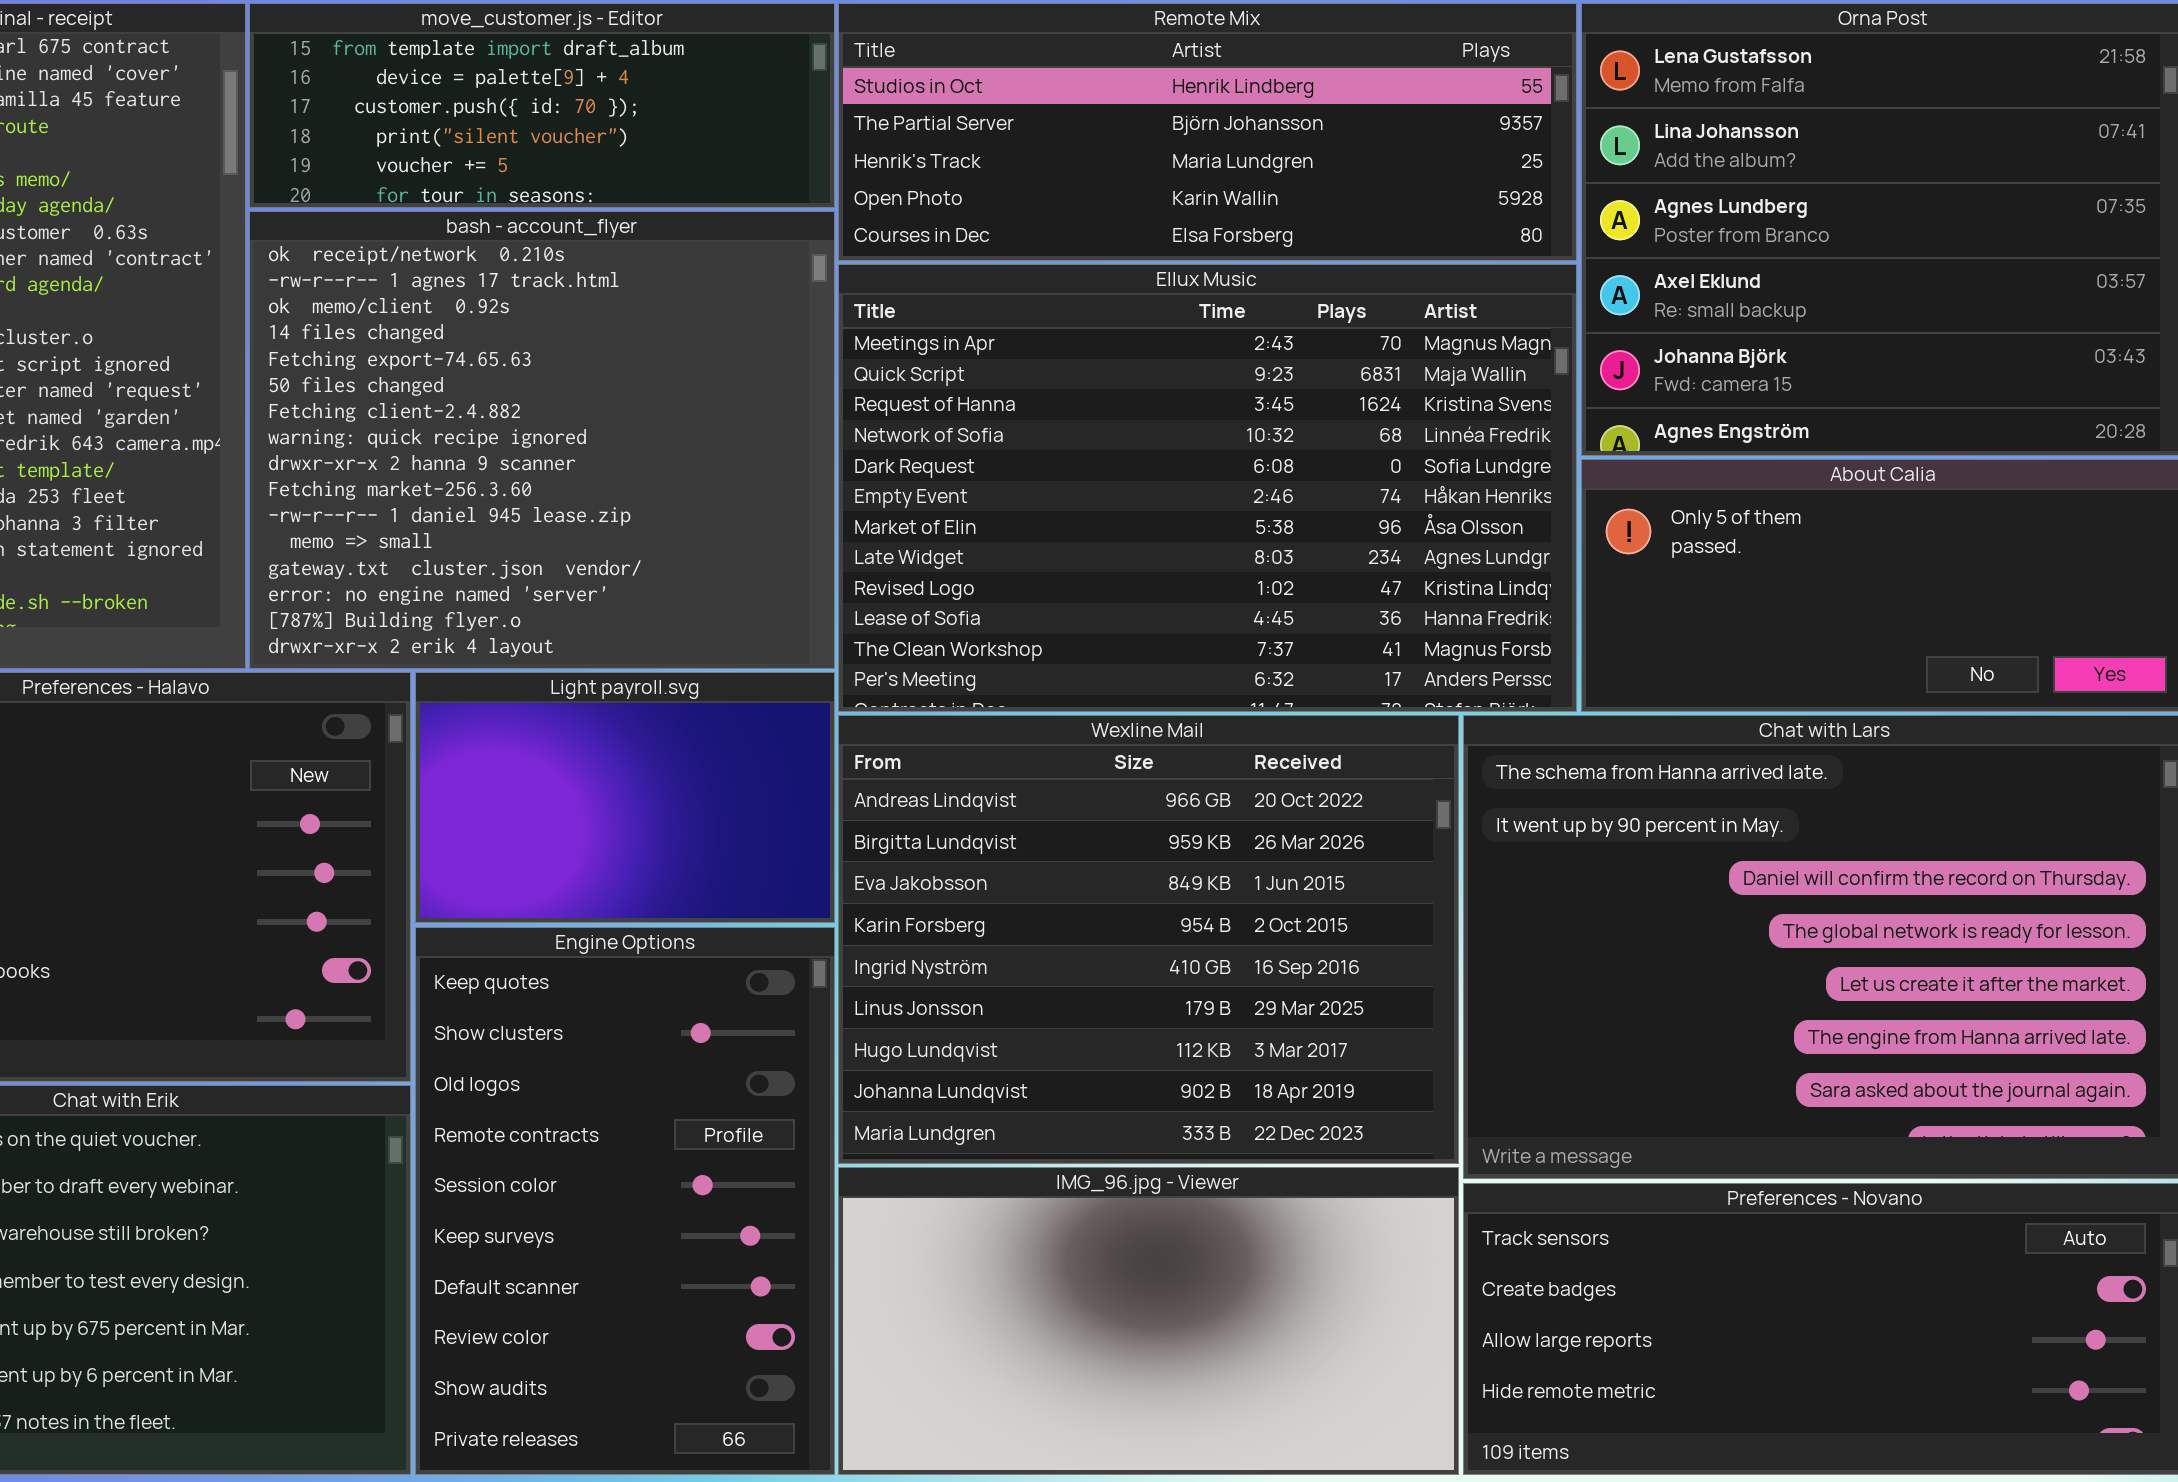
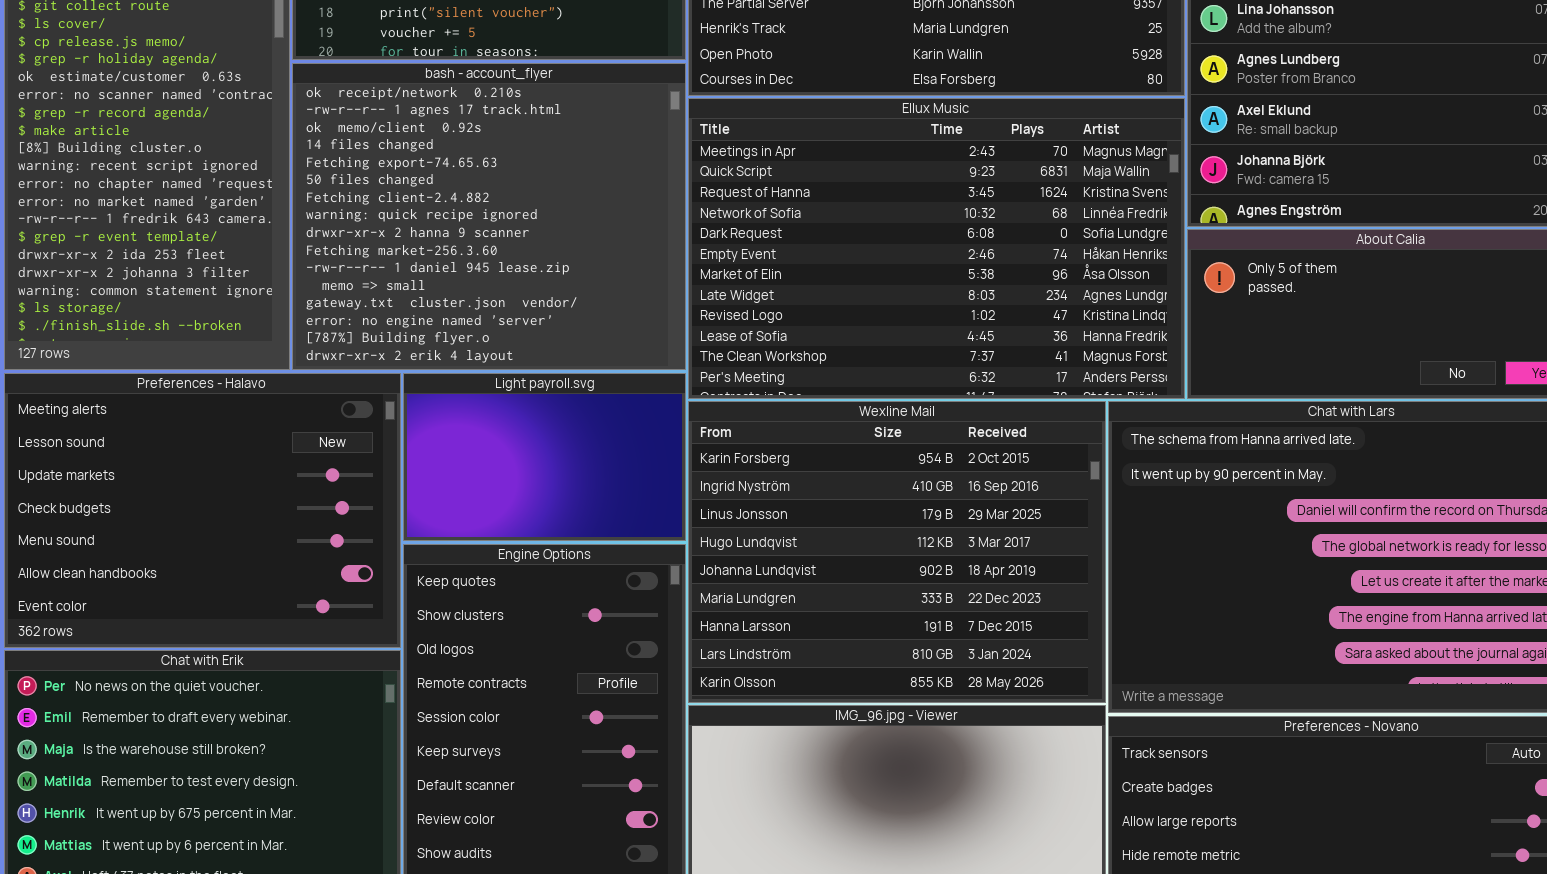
Wexline Mail: [838,715,1459,1164] -> [688,401,1106,703], scrolled down 3 rows

